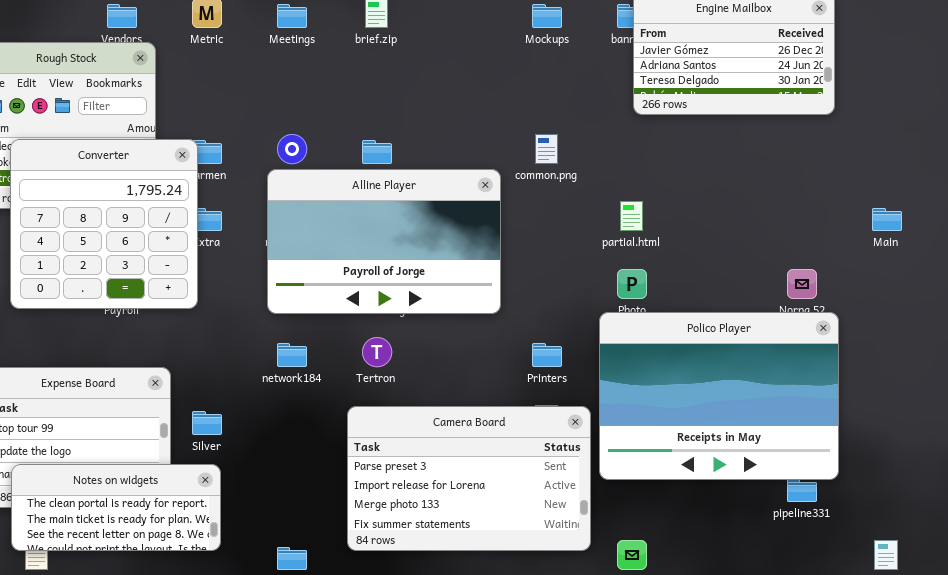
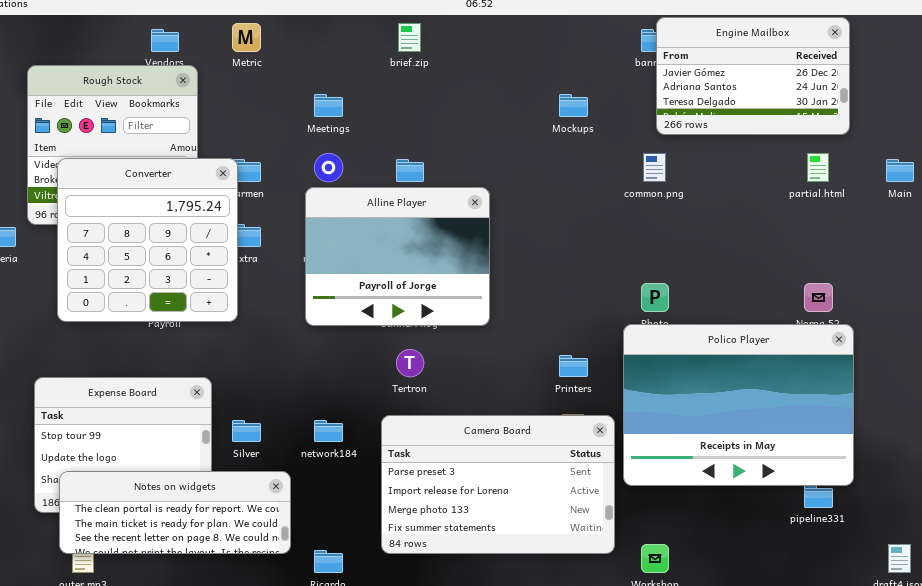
Meetings: [277,4,307,28] -> [314,94,343,117], moved
Mockups: [532,4,562,28] -> [559,94,588,117], moved
common.png: [535,134,558,164] -> [643,153,666,182], moved
Alline Player: [267,169,501,314] -> [305,187,490,326], resized
partial.html: [620,201,643,231] -> [807,153,829,182], moved
Main: [872,208,902,231] -> [886,159,914,182], moved
network184: [277,343,307,367] -> [314,420,343,442], moved
Notes on widgets: [11,464,221,551] -> [59,471,291,554], resized

